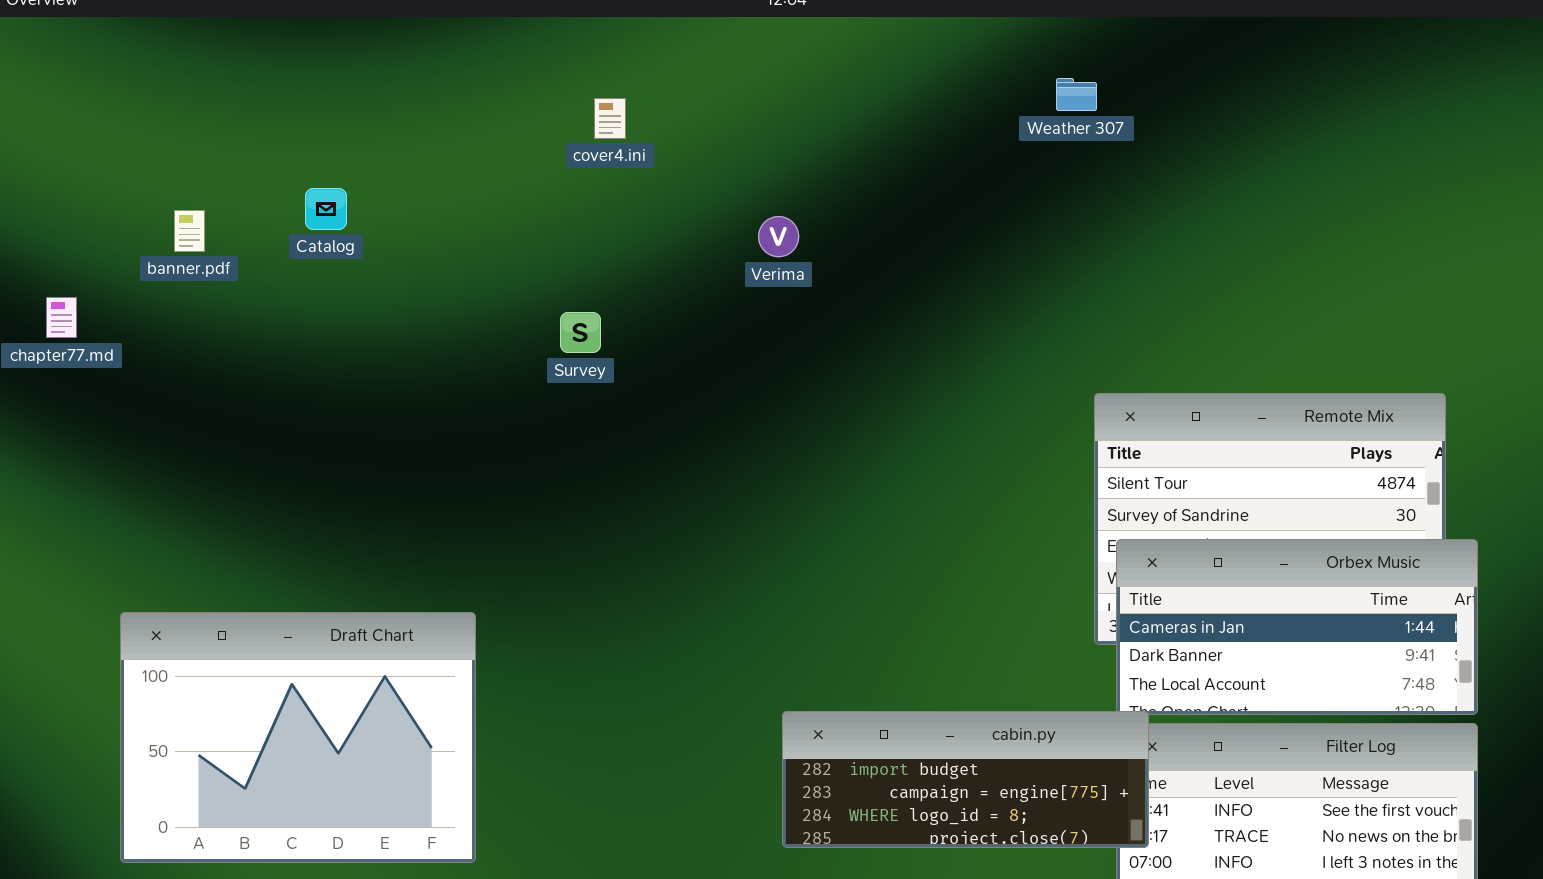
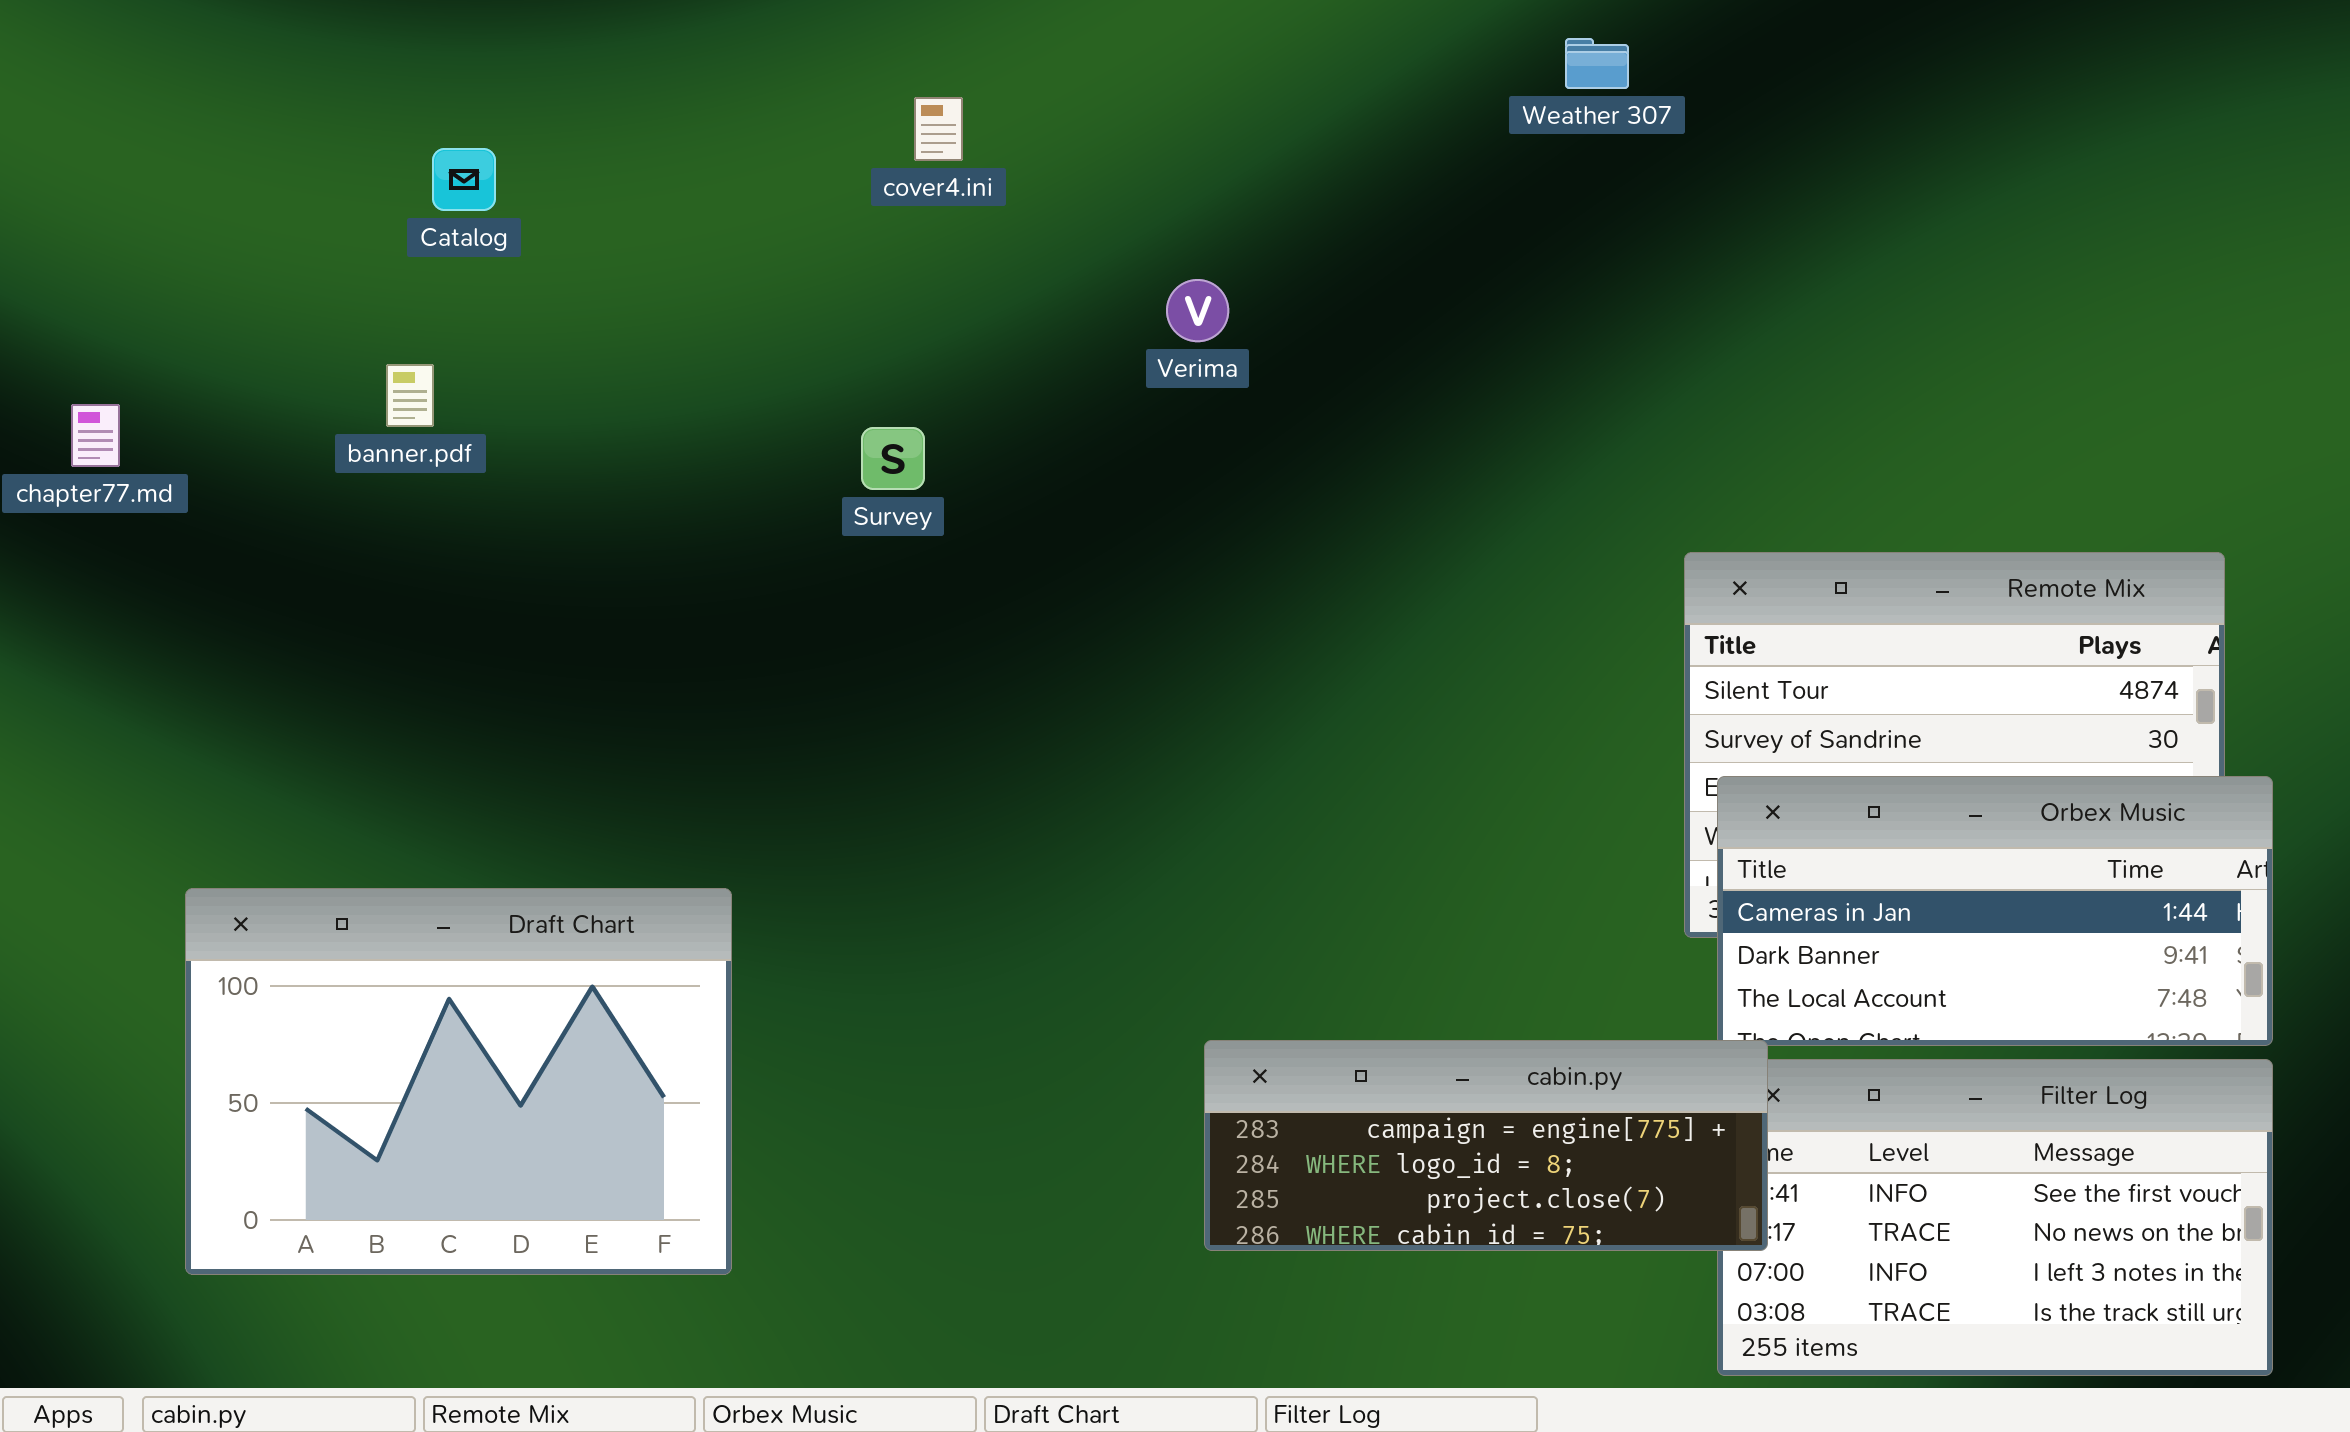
Weather 307: [1056,78,1097,111] -> [1565,38,1629,89], moved
Catalog: [305,188,347,230] -> [432,148,496,211], moved
banner.pdf: [174,210,205,252] -> [386,364,434,427], moved
cabin.py: [782,711,1149,848] -> [1204,1040,1768,1251], scrolled down 1 row

